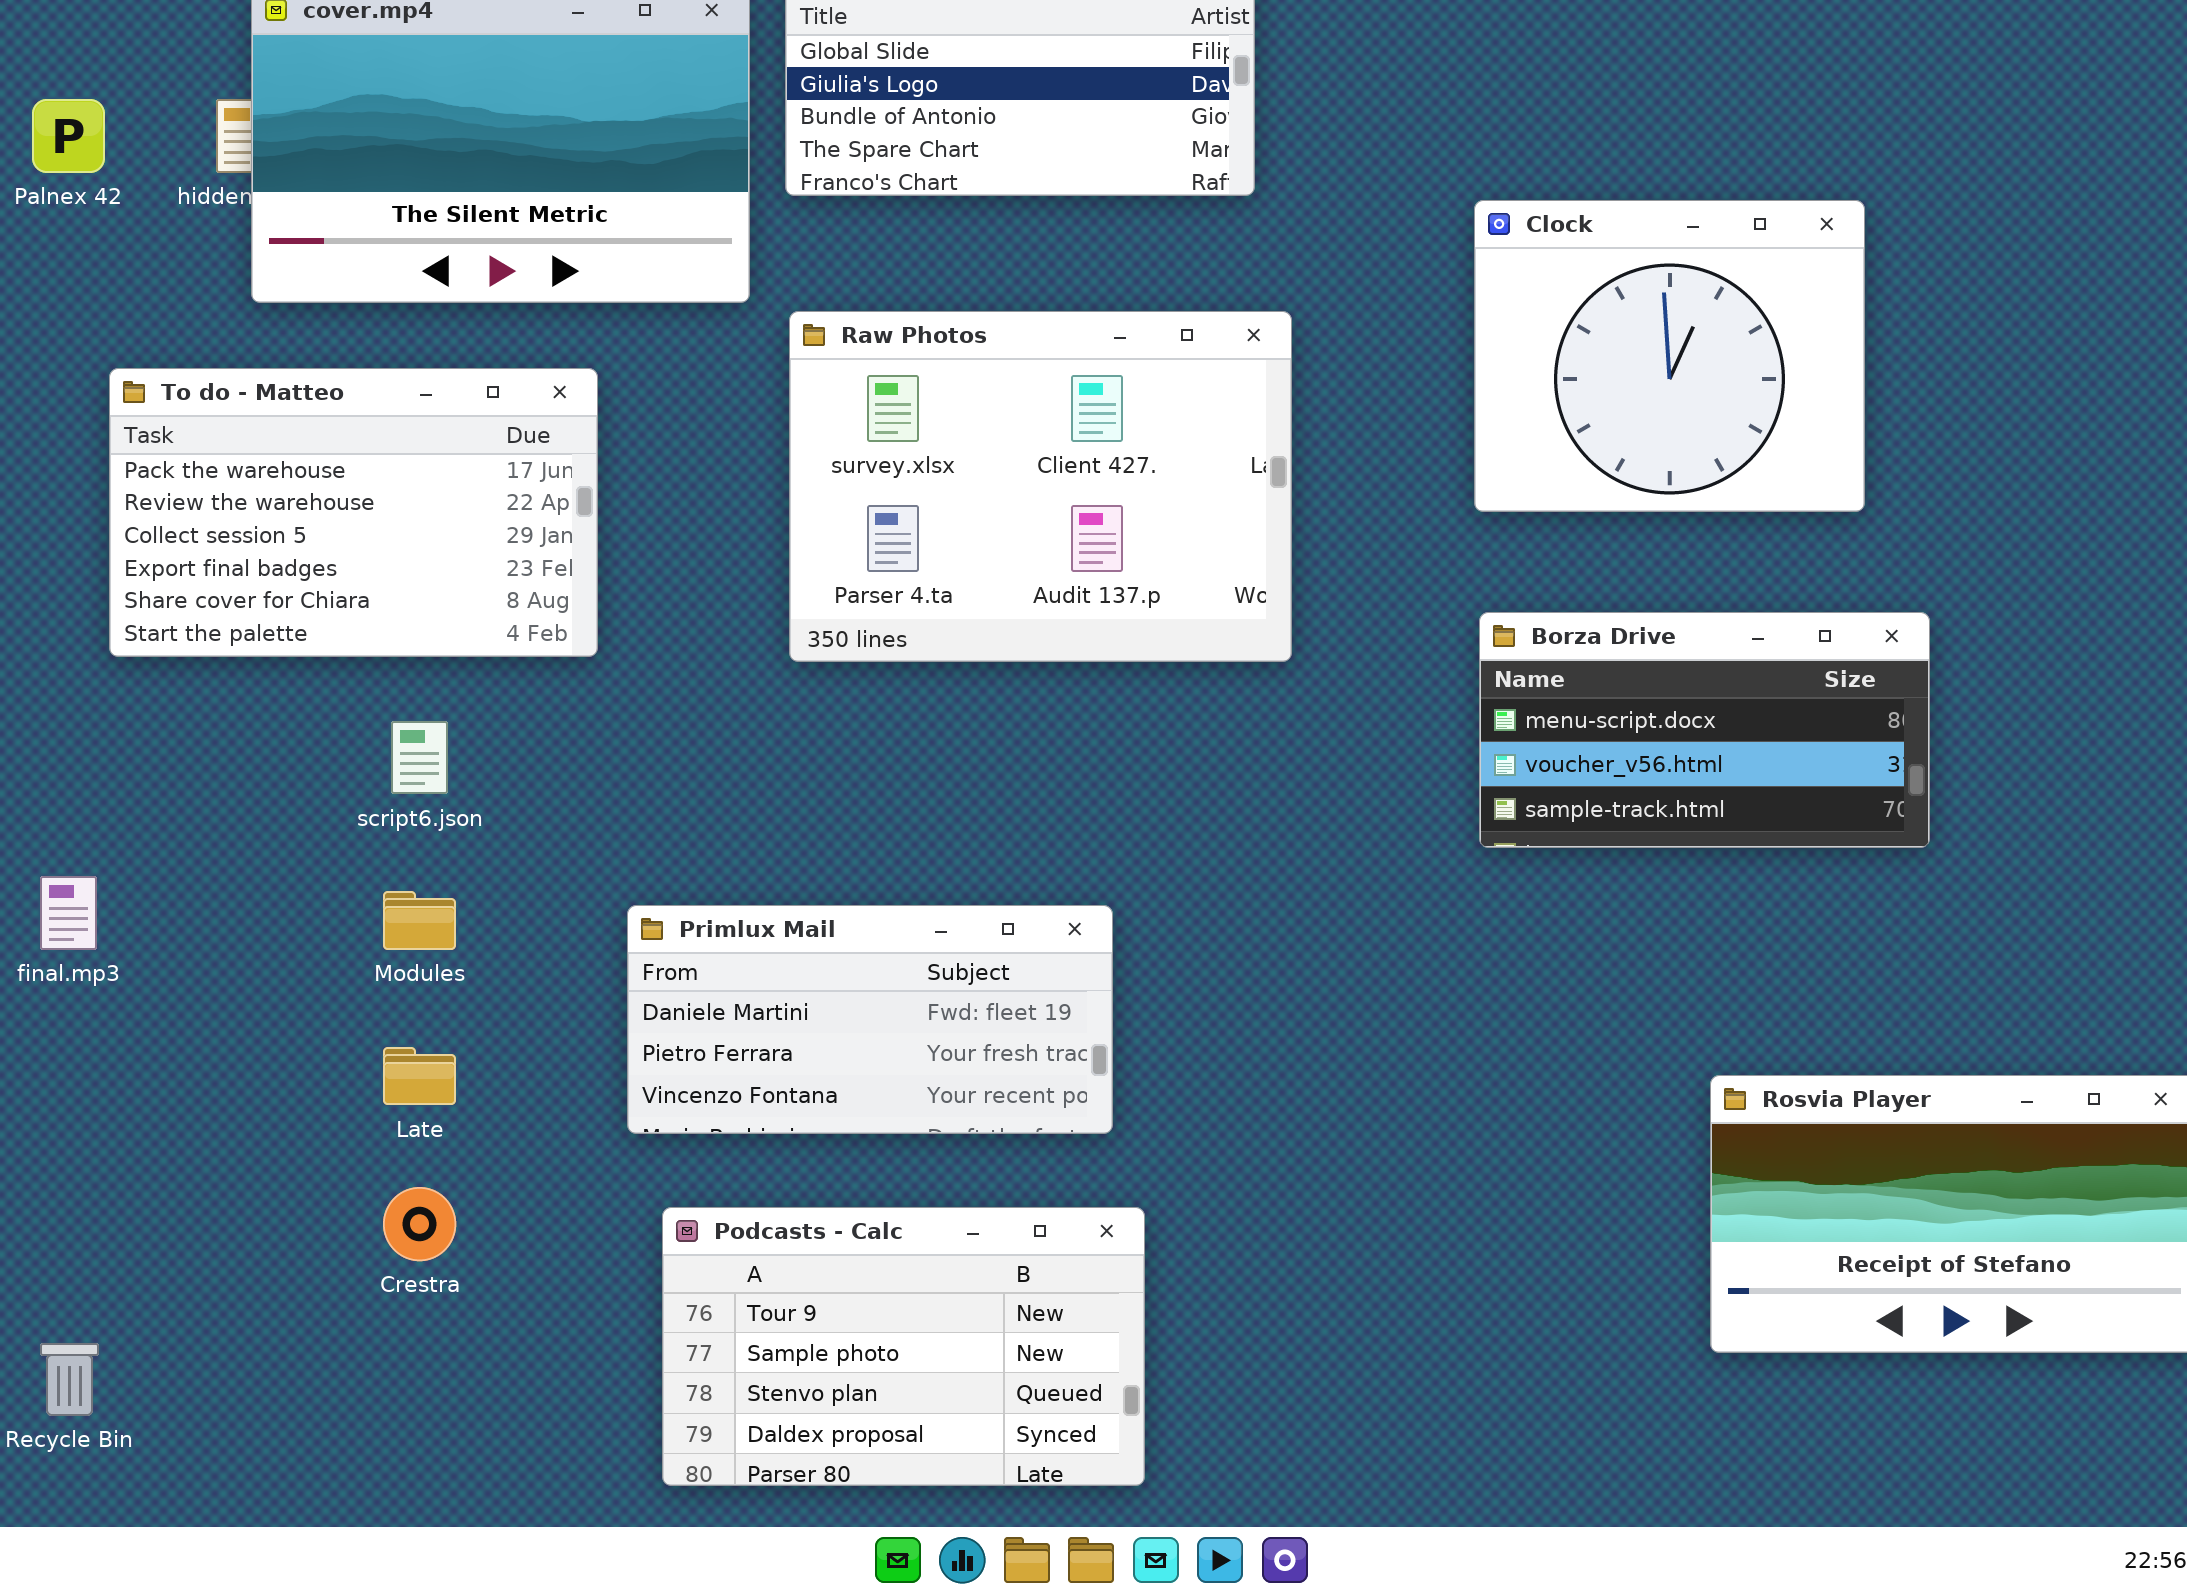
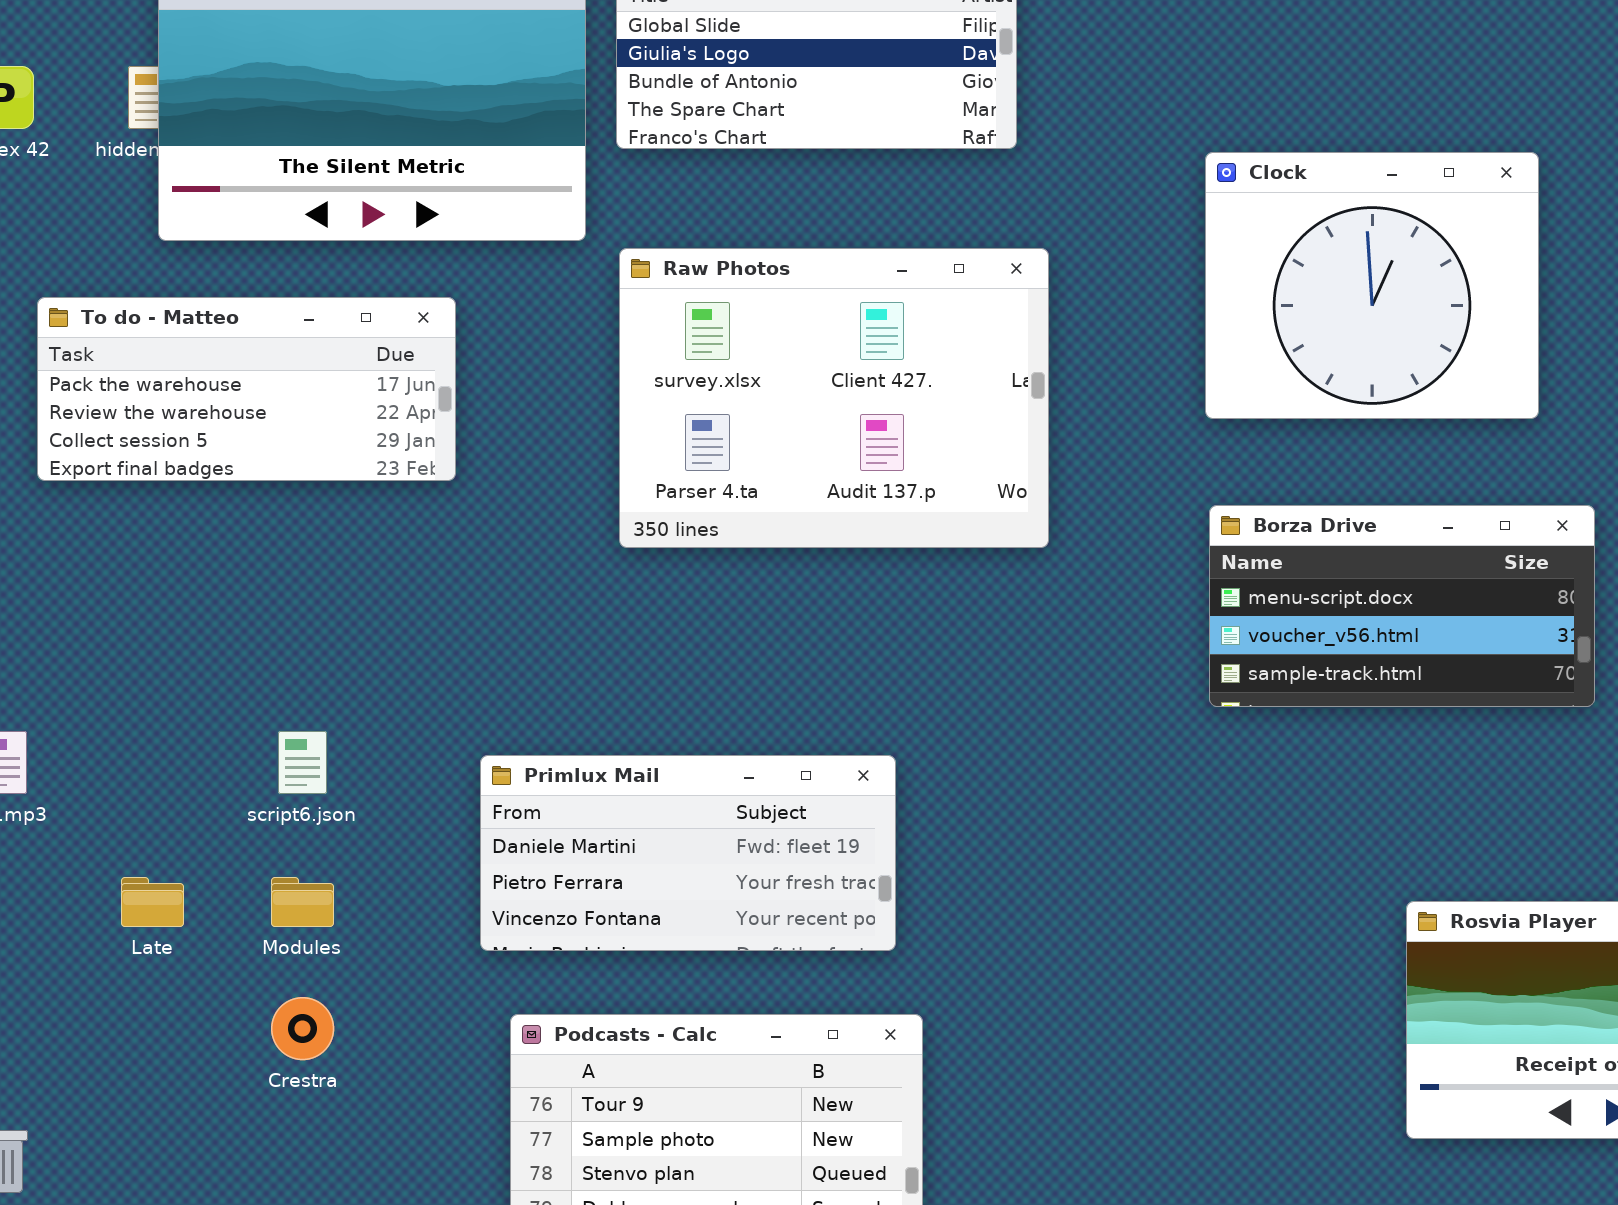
To do - Matteo: [109,368,598,657] -> [37,297,456,481], resized
script6.json: [391,721,448,794] -> [278,731,327,794], moved
Modules: [383,891,456,950] -> [271,877,334,927], moved
Late: [383,1047,456,1105] -> [121,877,184,927], moved

